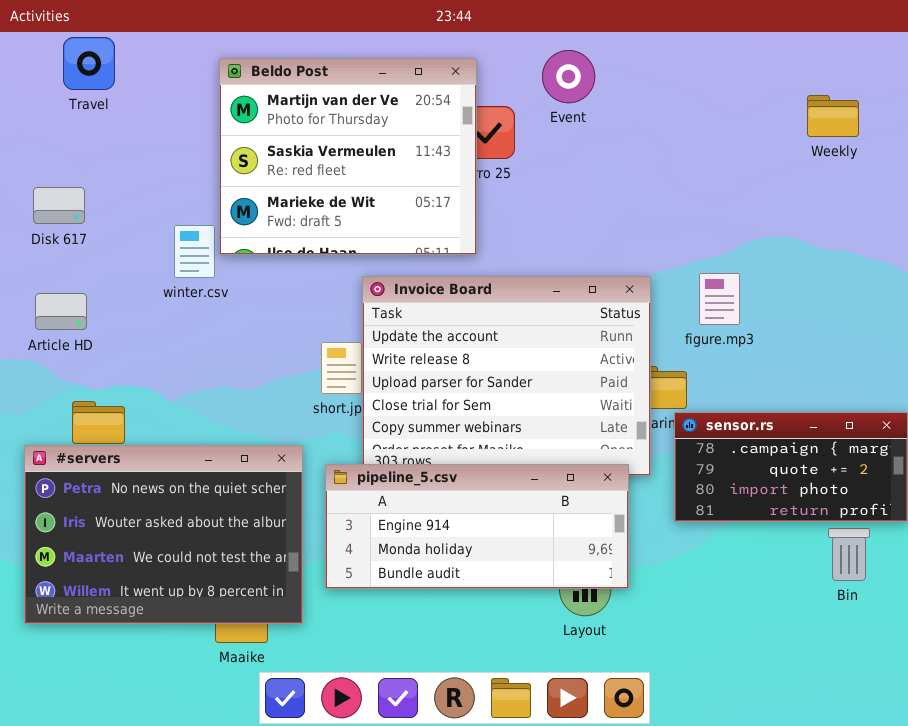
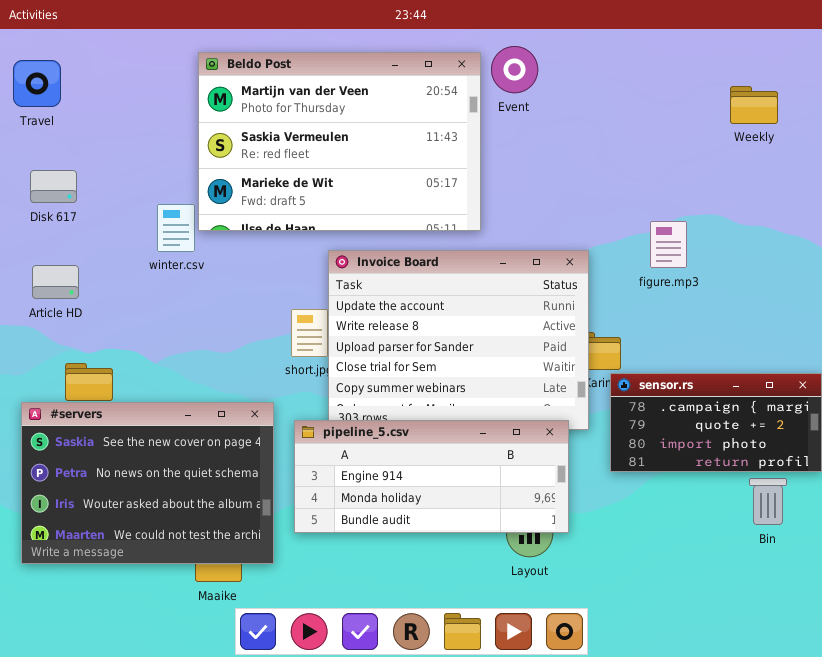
Travel: [63,37,115,90] -> [13,60,61,107], moved
Beldo Post: [219,58,477,255] -> [198,52,481,231], resized
figure.mp3: [699,273,740,325] -> [650,221,687,268], moved
#servers: [24,445,303,624] -> [21,402,274,564], scrolled up 1 row

